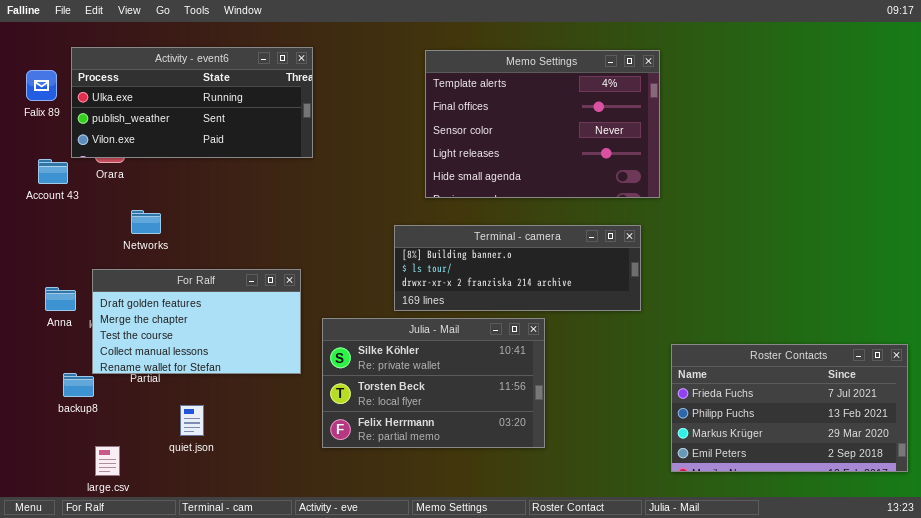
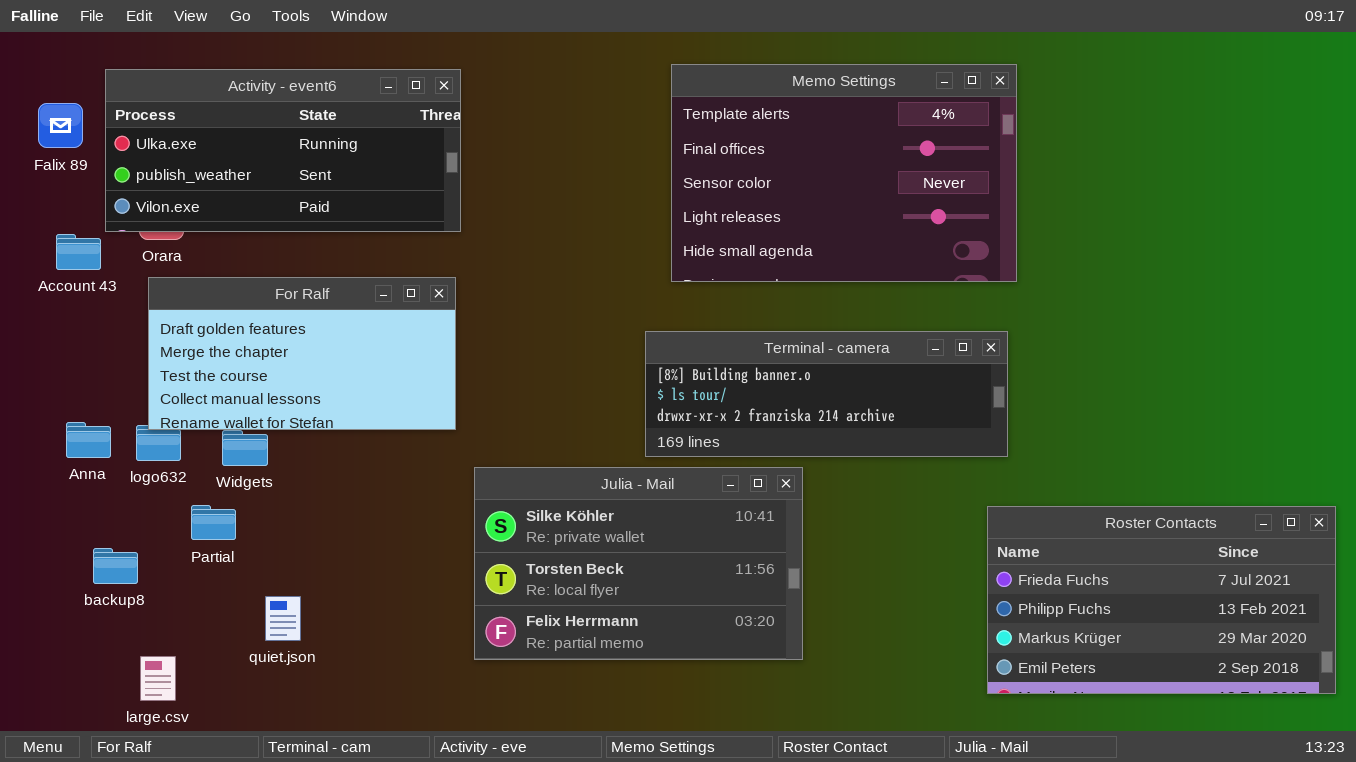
Memo Settings: [425,50,660,198] -> [671,64,1017,282], moved
Terminal - camera: [394,225,641,311] -> [645,331,1008,457], moved
For Ralf: [92,269,301,374] -> [148,277,456,430], moved

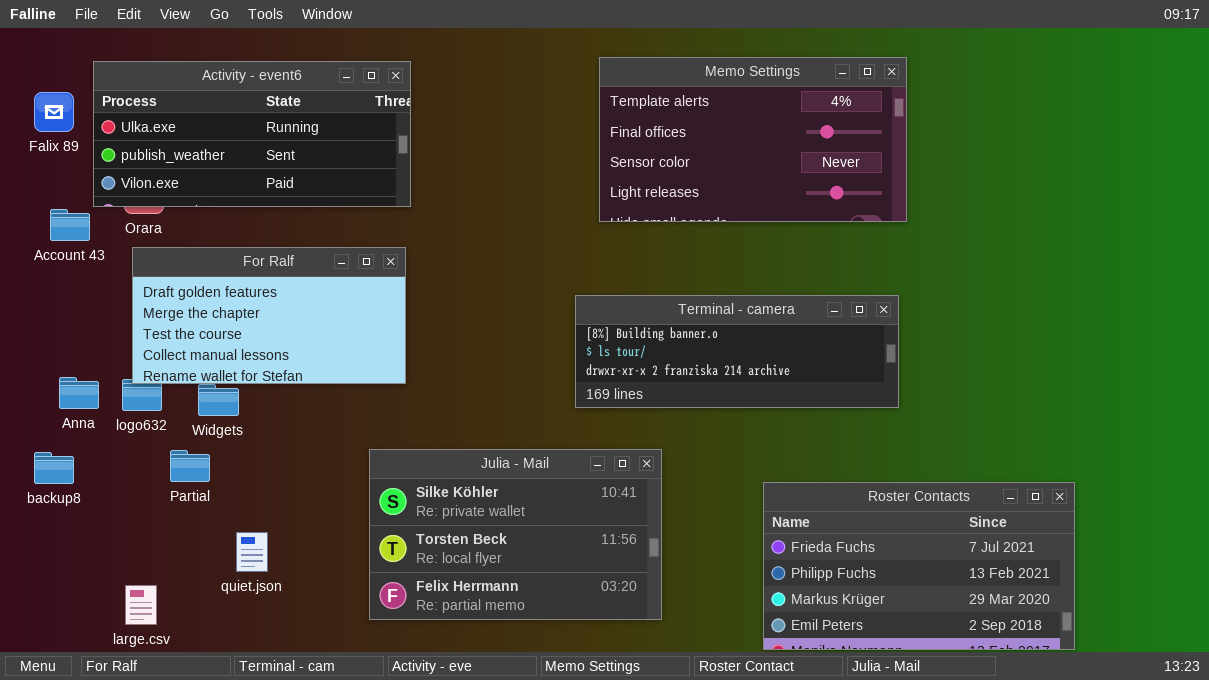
Memo Settings: [671,64,1017,282] -> [599,57,907,222], resized
Julia - Mail: [474,467,803,660] -> [369,449,662,620], moved
Roster Contacts: [987,506,1336,694] -> [763,482,1075,650], moved
backup8: [93,548,138,584] -> [34,452,74,484], moved

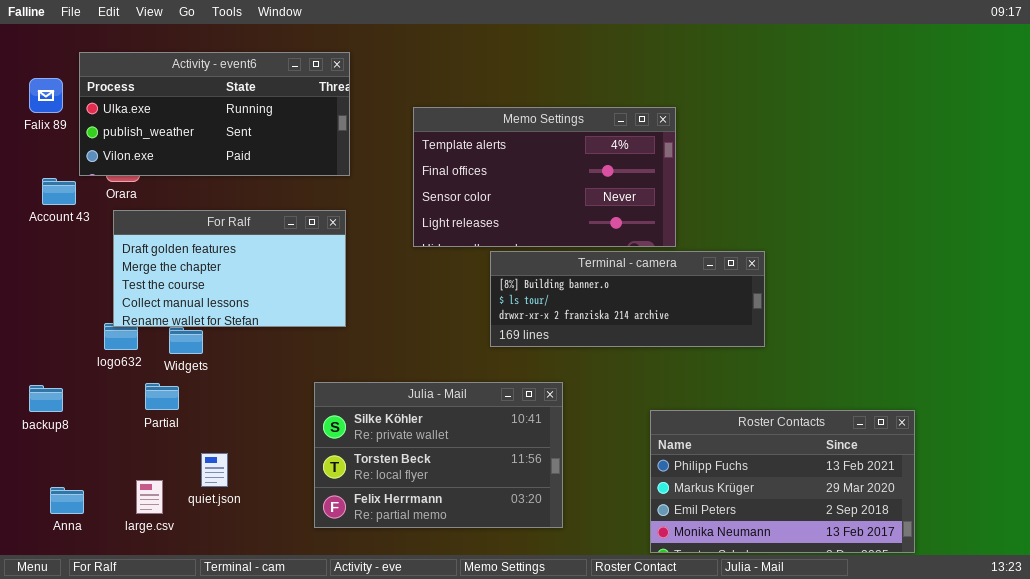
Memo Settings: [599,57,907,222] -> [413,107,676,247], moved
Anna: [59,377,99,409] -> [50,487,84,514], moved
Roster Contacts: [763,482,1075,650] -> [650,410,915,553], scrolled down 1 row
large.csv: [125,585,157,625] -> [136,480,163,514], moved

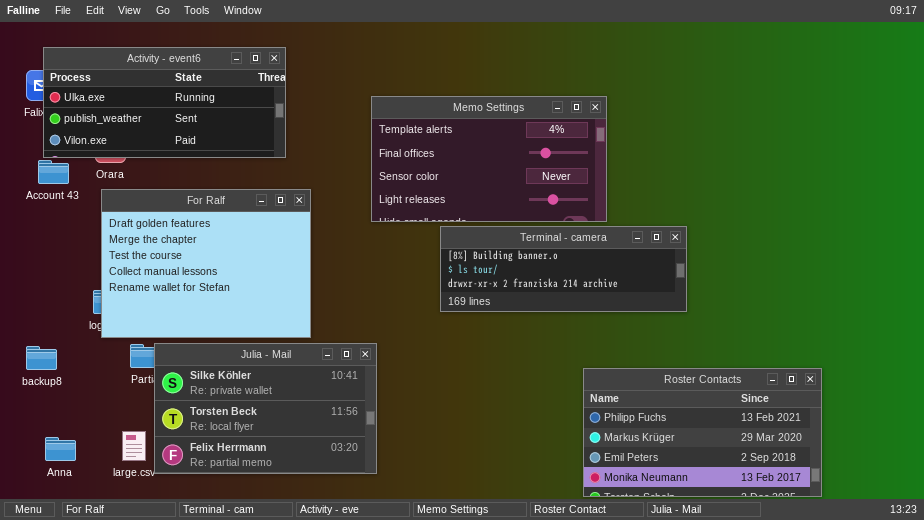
Activity - event6: [79,52,350,176] -> [43,47,286,158], moved
For Ralf: [113,210,346,327] -> [101,189,311,338], resized
Julia - Mail: [314,382,563,528] -> [154,343,377,474], moved

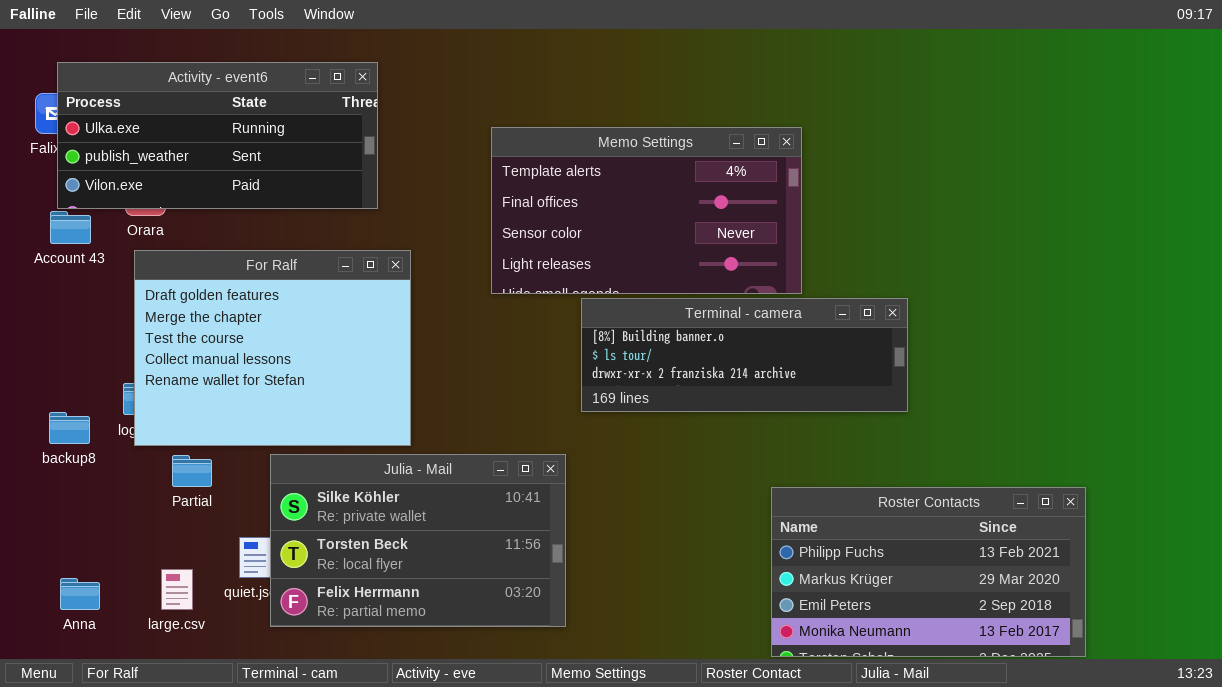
Julia - Mail: [154,343,377,474] -> [270,454,566,627], moved
backup8: [26,346,57,370] -> [49,412,90,444], moved

